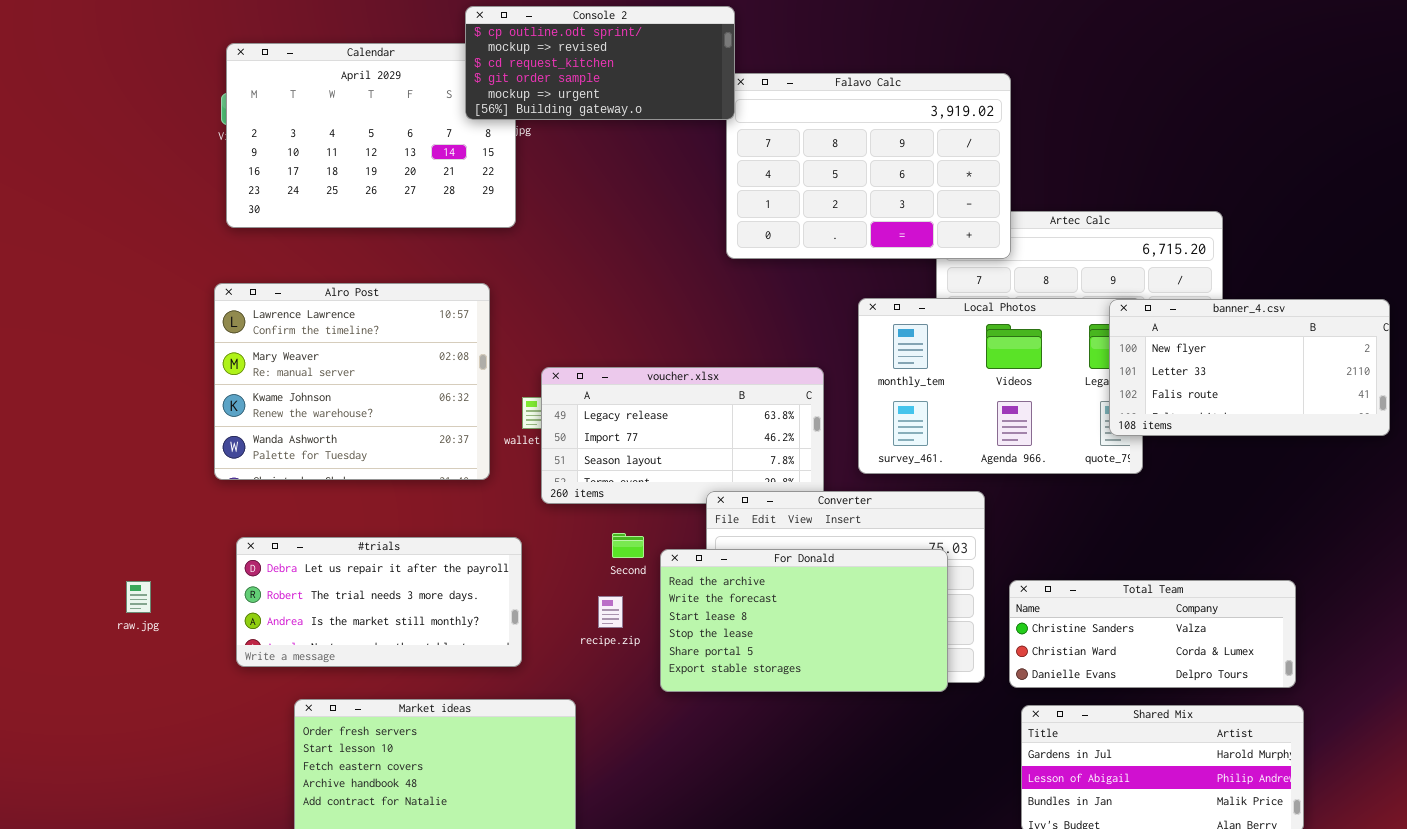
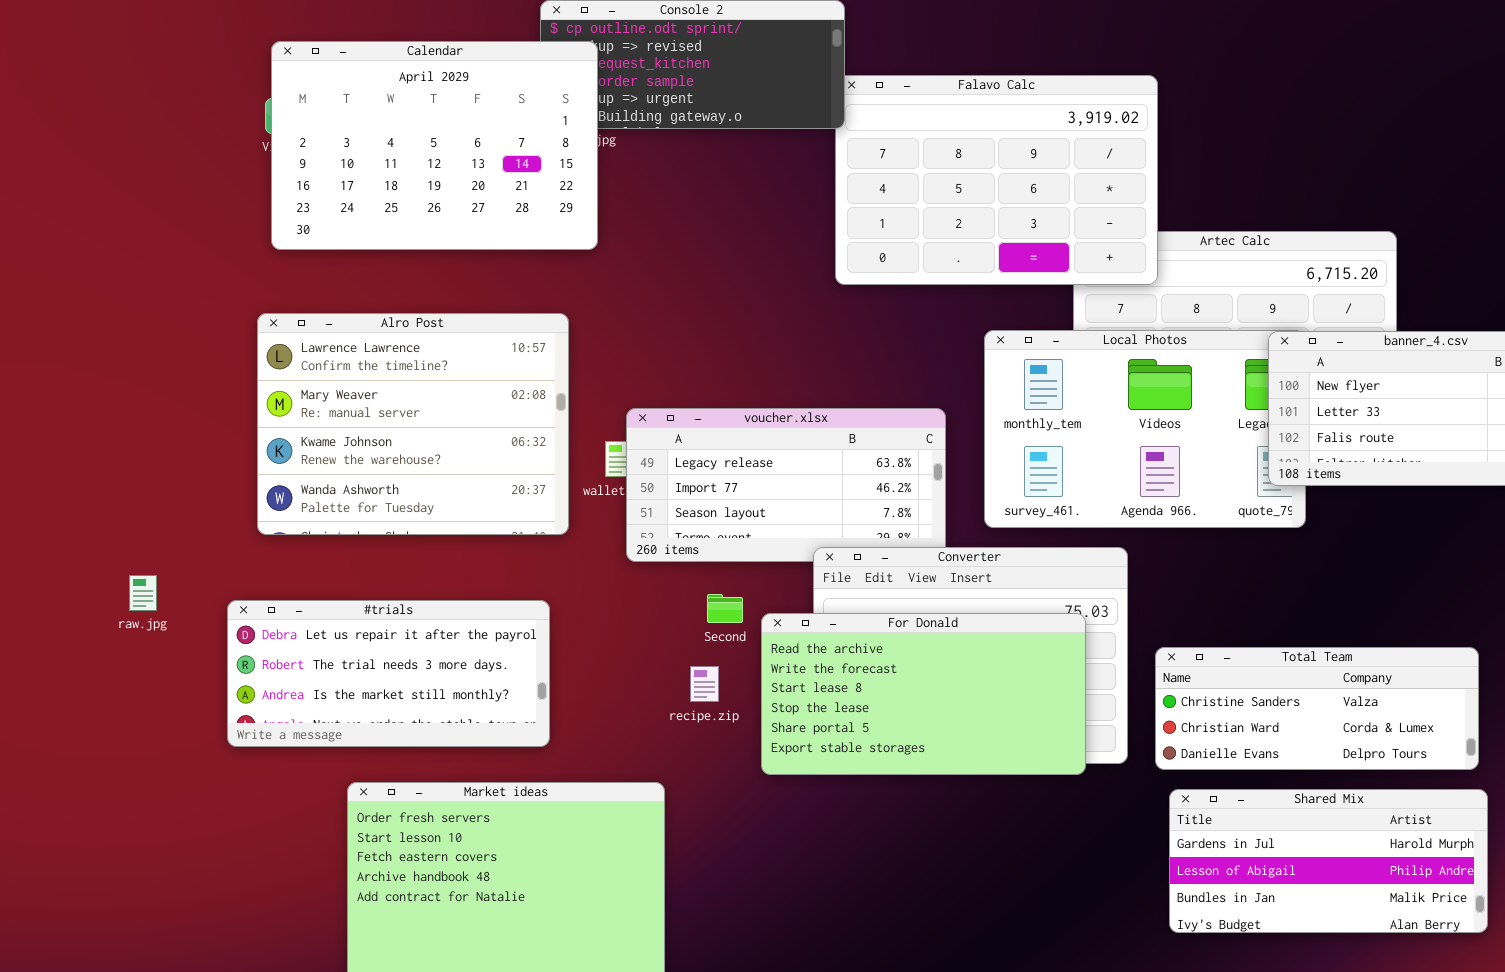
Calendar: [226,43,516,228] -> [271,41,598,250], raised
#trials: [236,537,522,667] -> [227,600,550,747], moved
raw.jpg: [126,581,151,613] -> [129,575,157,611], moved

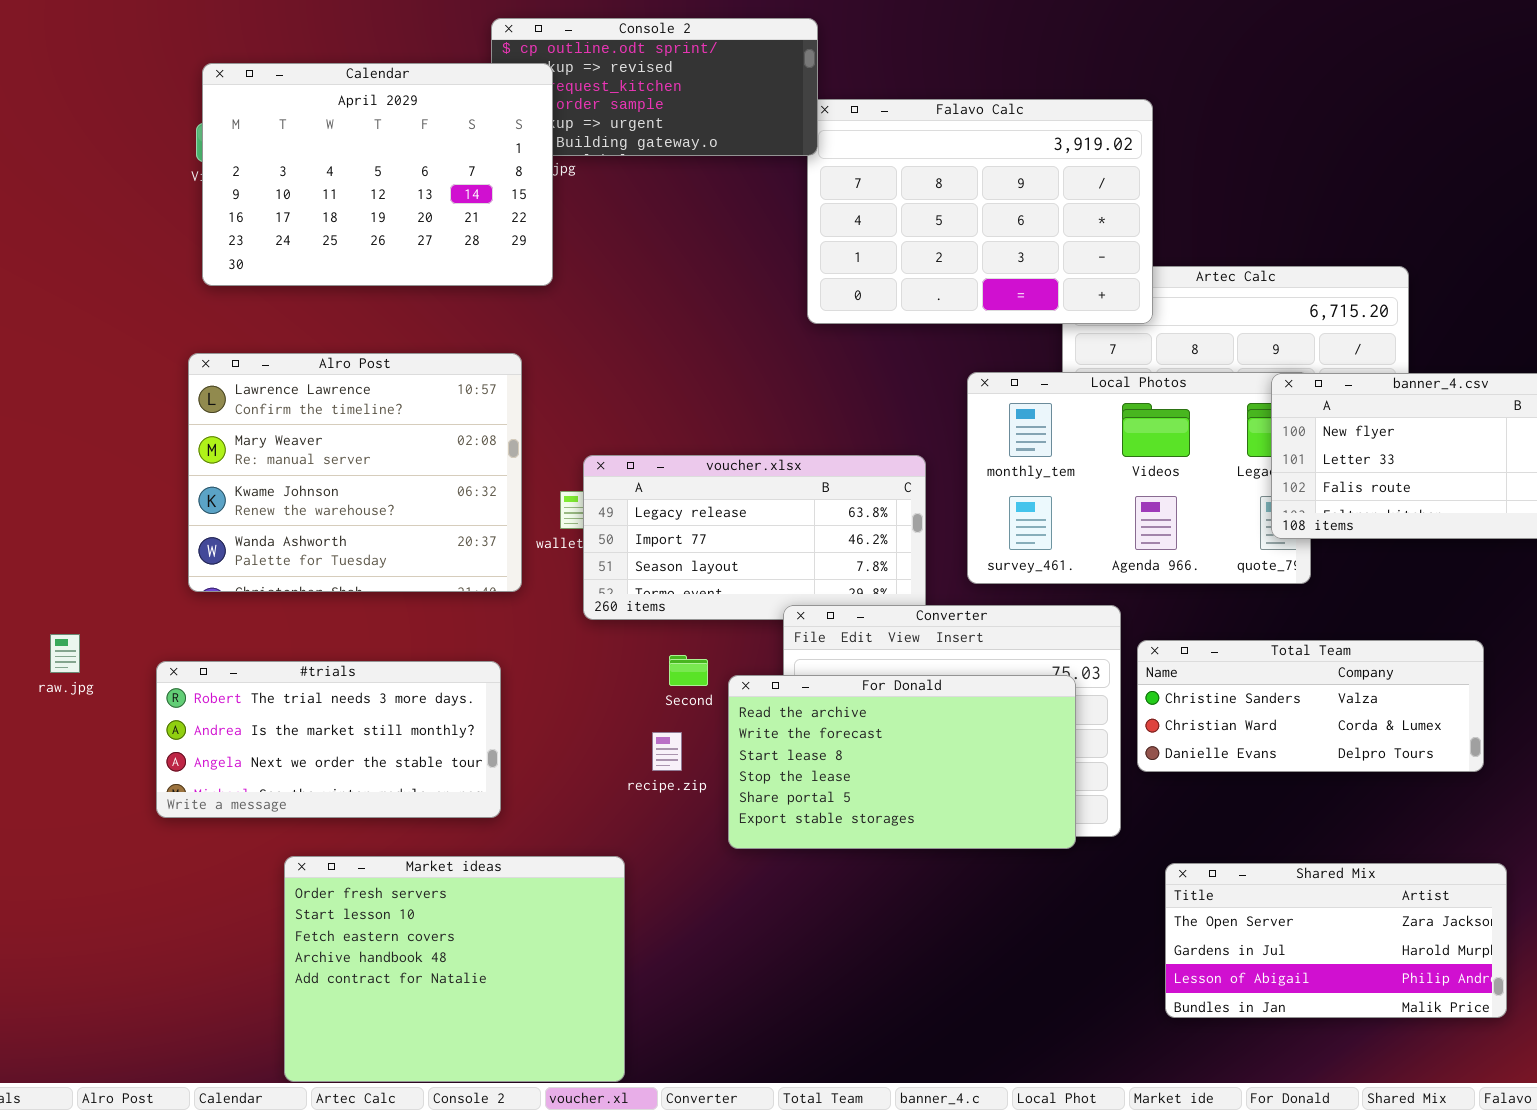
#trials: [227,600,550,747] -> [156,661,501,818], scrolled down 1 row
Total Team: [1155,647,1479,770] -> [1137,640,1484,772], moved
Shared Mix: [1169,789,1488,933] -> [1165,863,1507,1018], scrolled up 1 row

